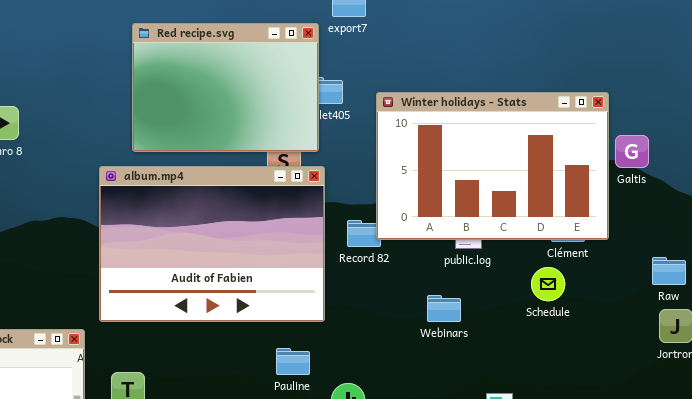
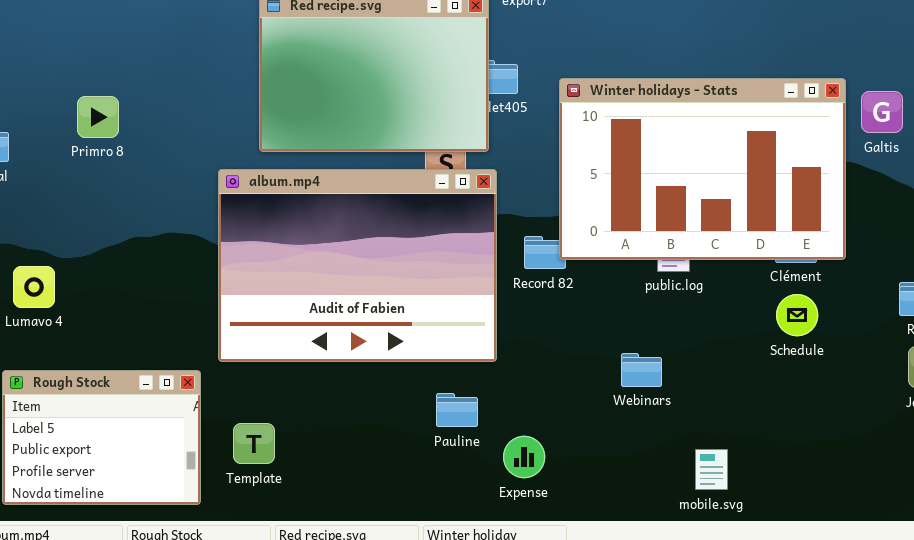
Galtis: [615,135,649,168] -> [861,91,903,133], moved
Schedule: [531,267,565,301] -> [776,294,818,336], moved
Webinars: [427,295,461,322] -> [621,353,662,387], moved

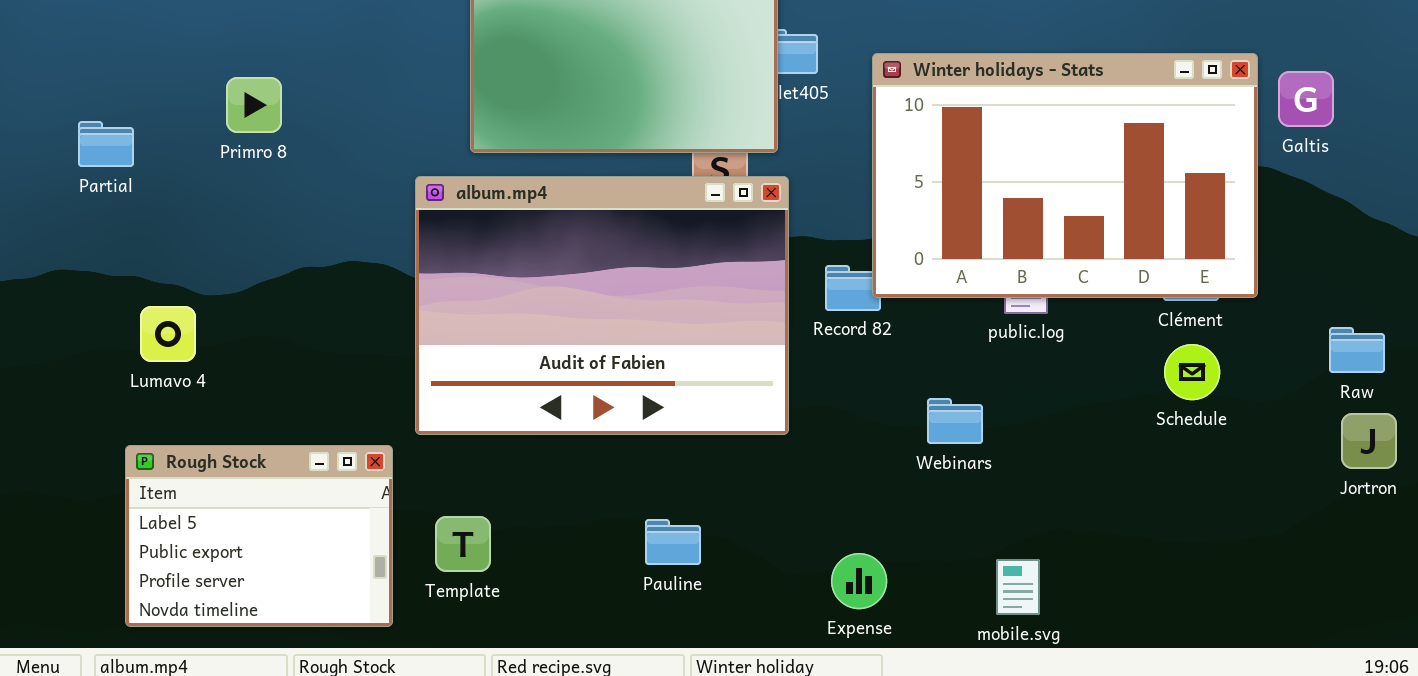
Webinars: [621,353,662,387] -> [927,398,983,444], moved
Pauline: [436,393,478,427] -> [645,519,701,565], moved
Expense: [503,436,545,478] -> [831,553,887,609], moved
mobile.svg: [695,449,728,490] -> [996,559,1040,615], moved

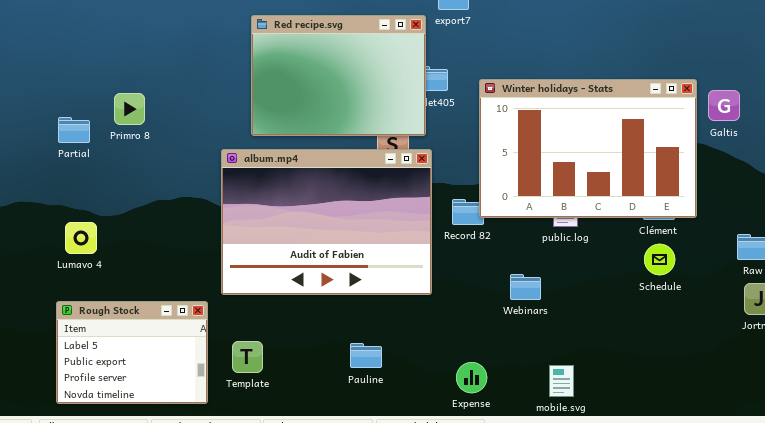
Partial: [78,121,134,167] -> [58,117,90,143], moved

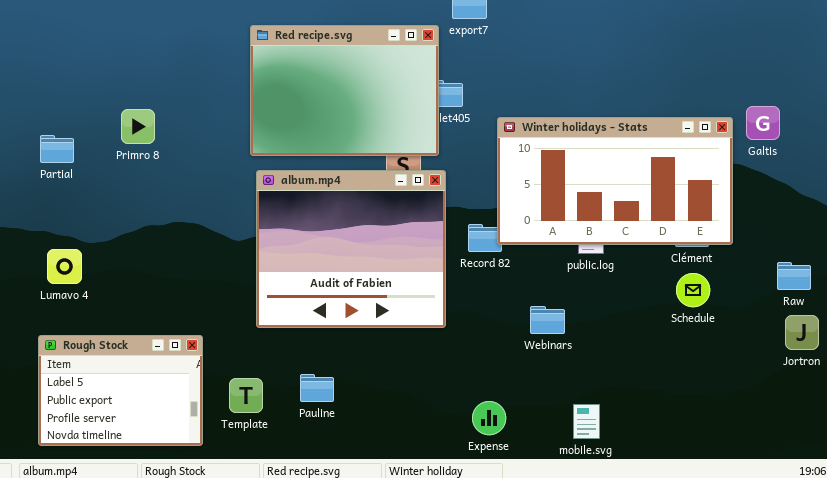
Winter holidays - Stats: [479,79,697,218] -> [497,117,733,245], resized
Primro 8: [114,93,145,125] -> [121,109,155,144], moved
album.mp4: [221,149,432,295] -> [256,170,446,328], resized
Pauline: [350,343,382,368] -> [300,374,334,402], moved

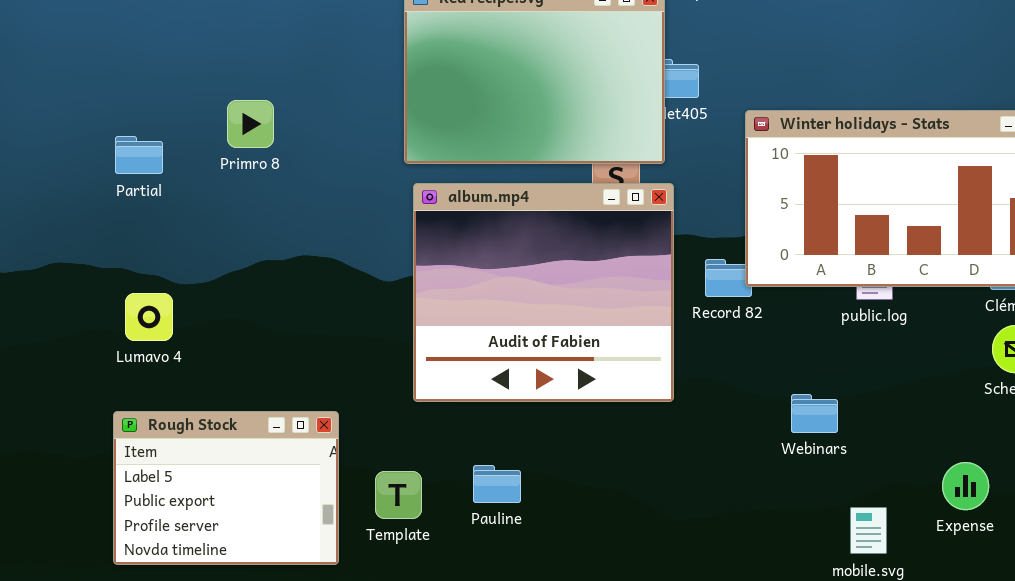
Webinars: [530,306,565,334] -> [791,394,838,433], moved
Expense: [472,401,506,435] -> [942,462,989,510], moved

